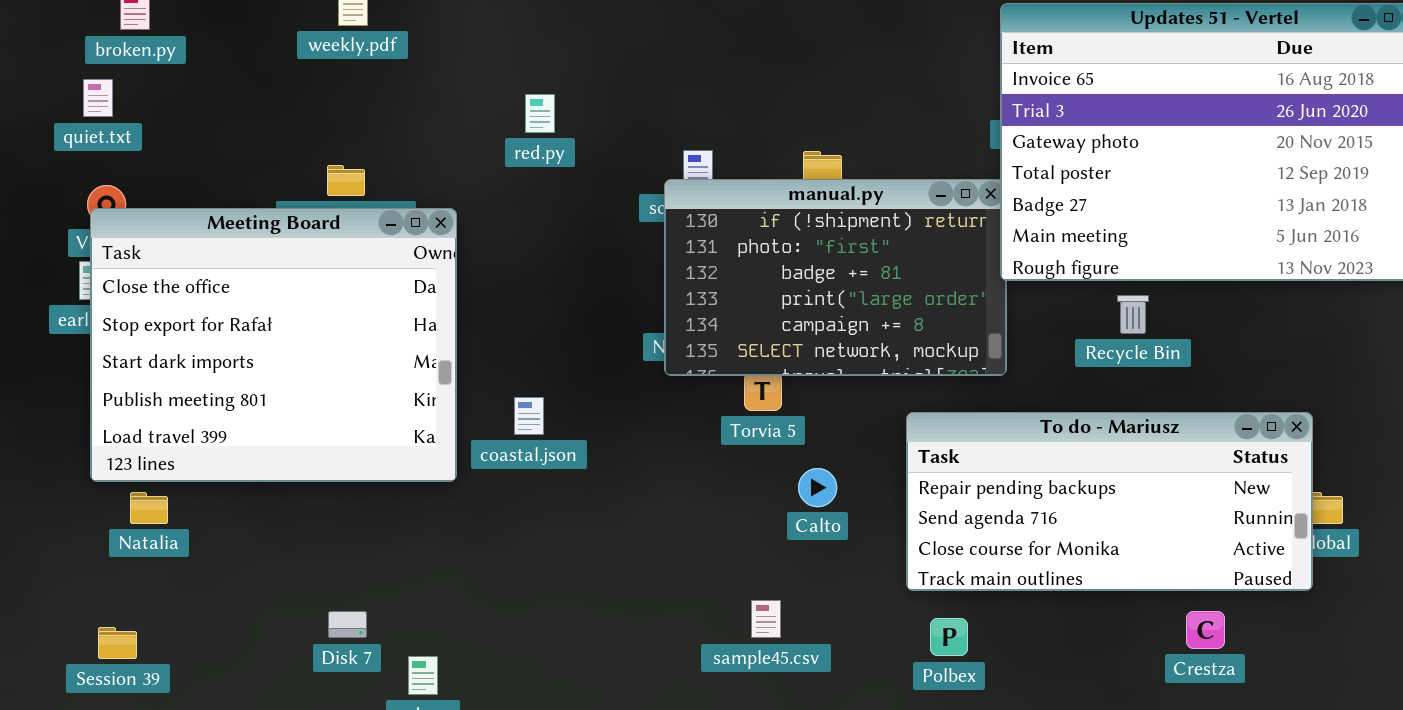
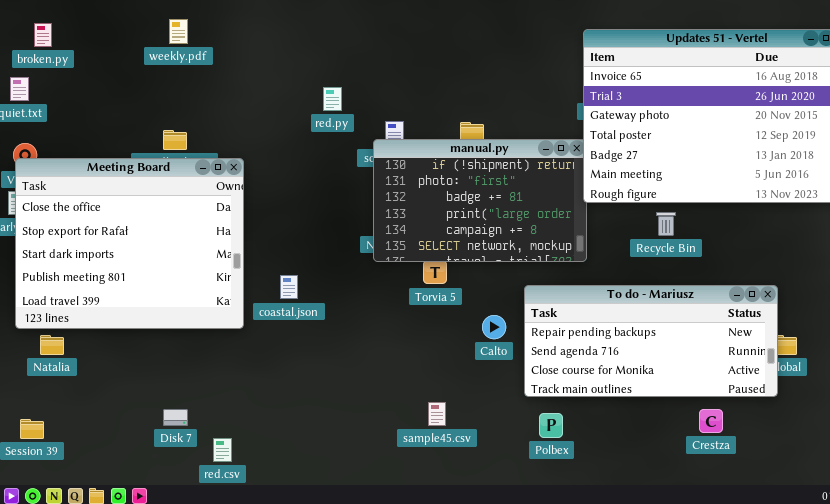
red.py: [525,94,555,133] -> [323,87,342,111], moved
Calto: [798,468,837,507] -> [482,315,506,339], moved

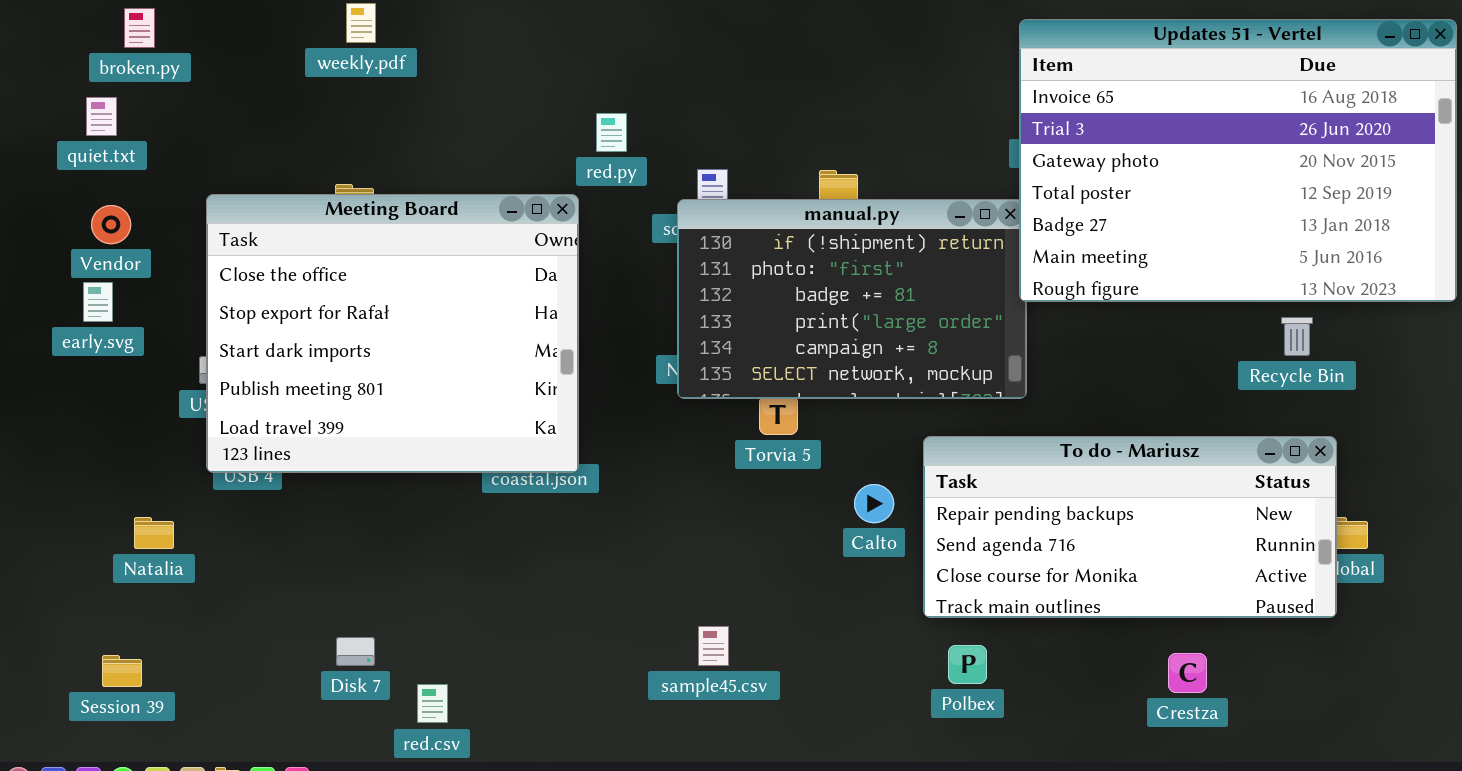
Meeting Board: [15,158,244,329] -> [206,194,579,473], moved
Recycle Bin: [656,212,676,236] -> [1281,317,1313,356], moved
sample45.csv: [428,402,446,426] -> [698,626,729,666], moved
Crestza: [699,409,723,433] -> [1168,653,1207,693], moved

